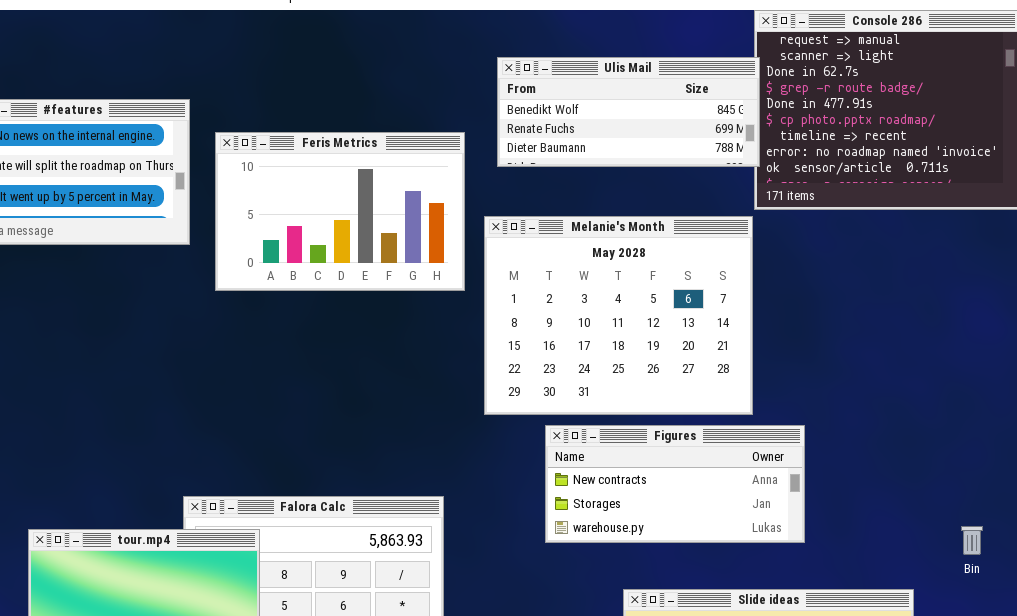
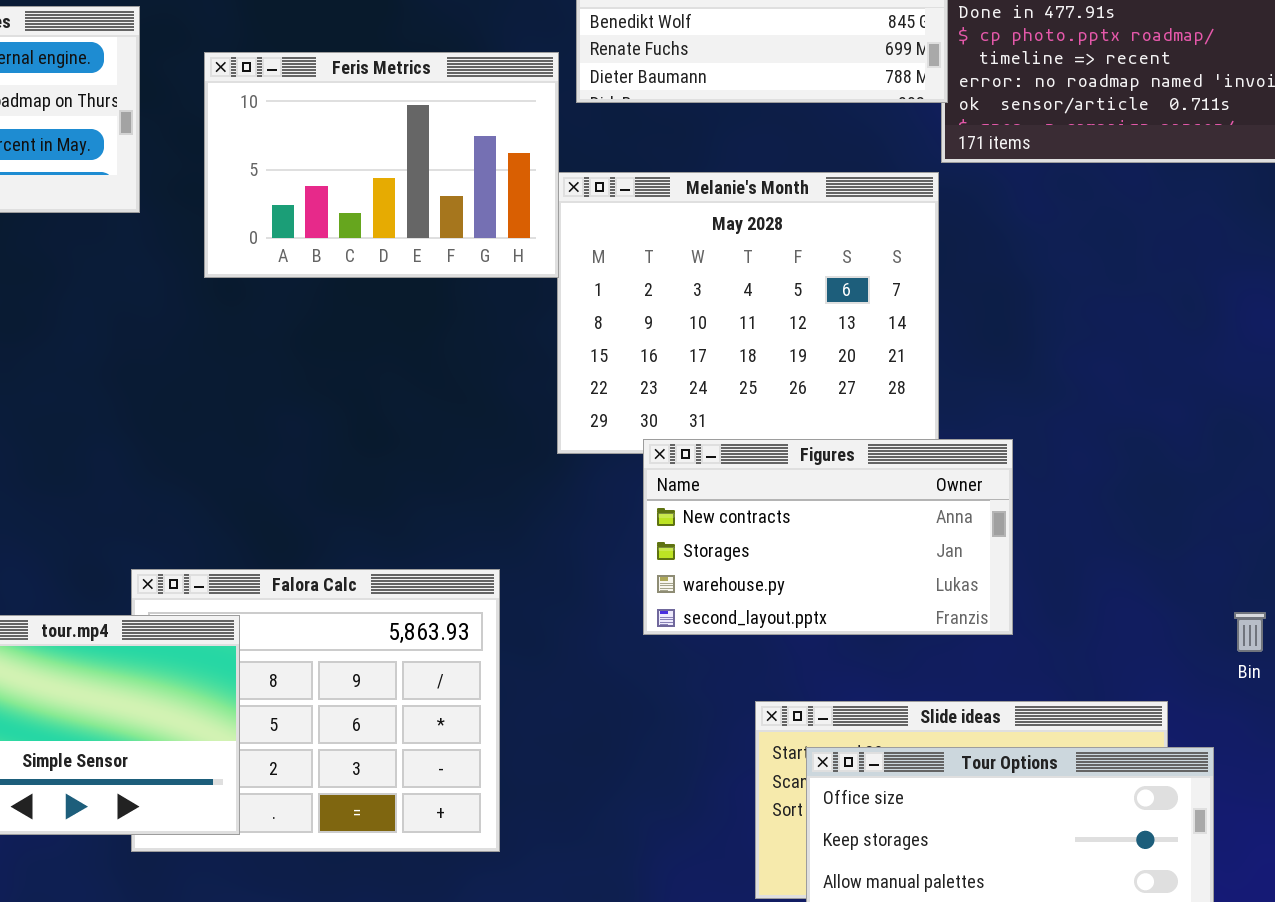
Feris Metrics: [215,132,465,291] -> [204,52,559,278], moved
Figures: [545,425,805,543] -> [643,439,1013,635], resized

